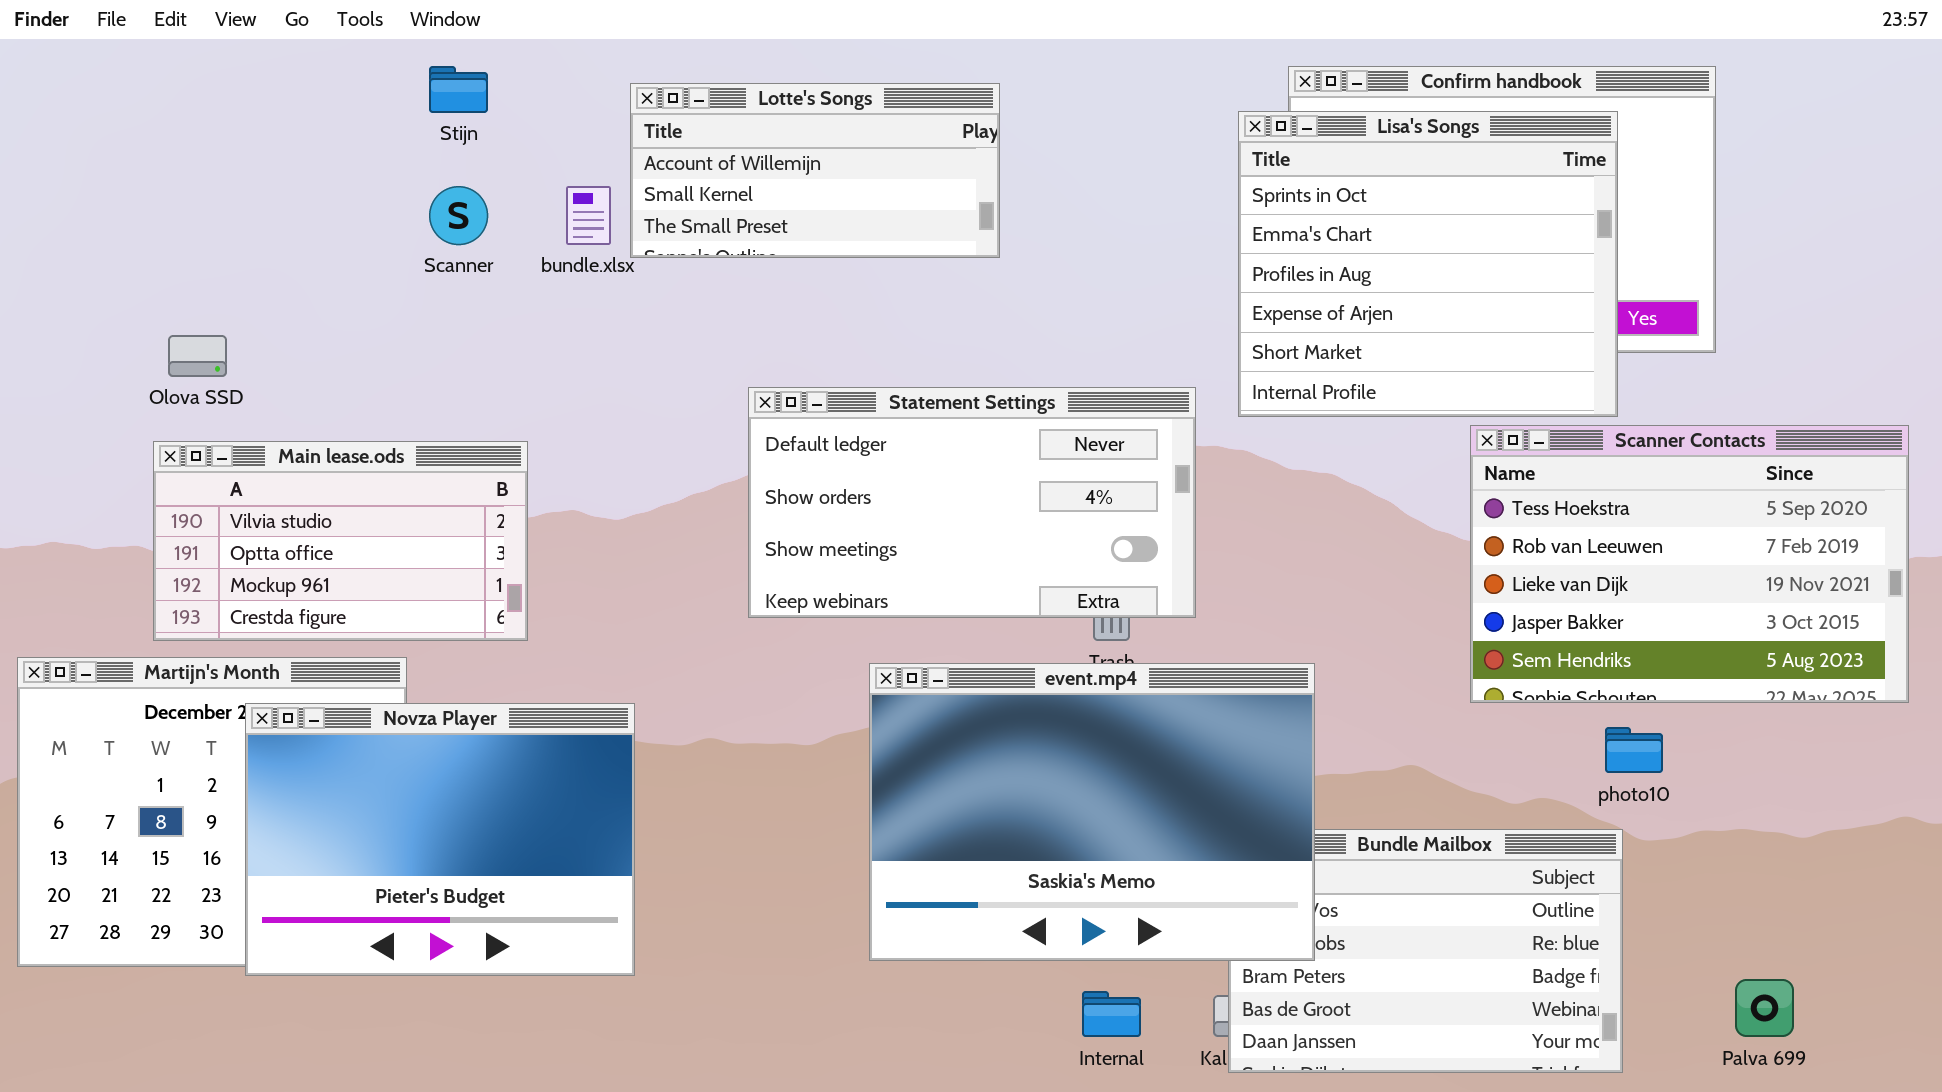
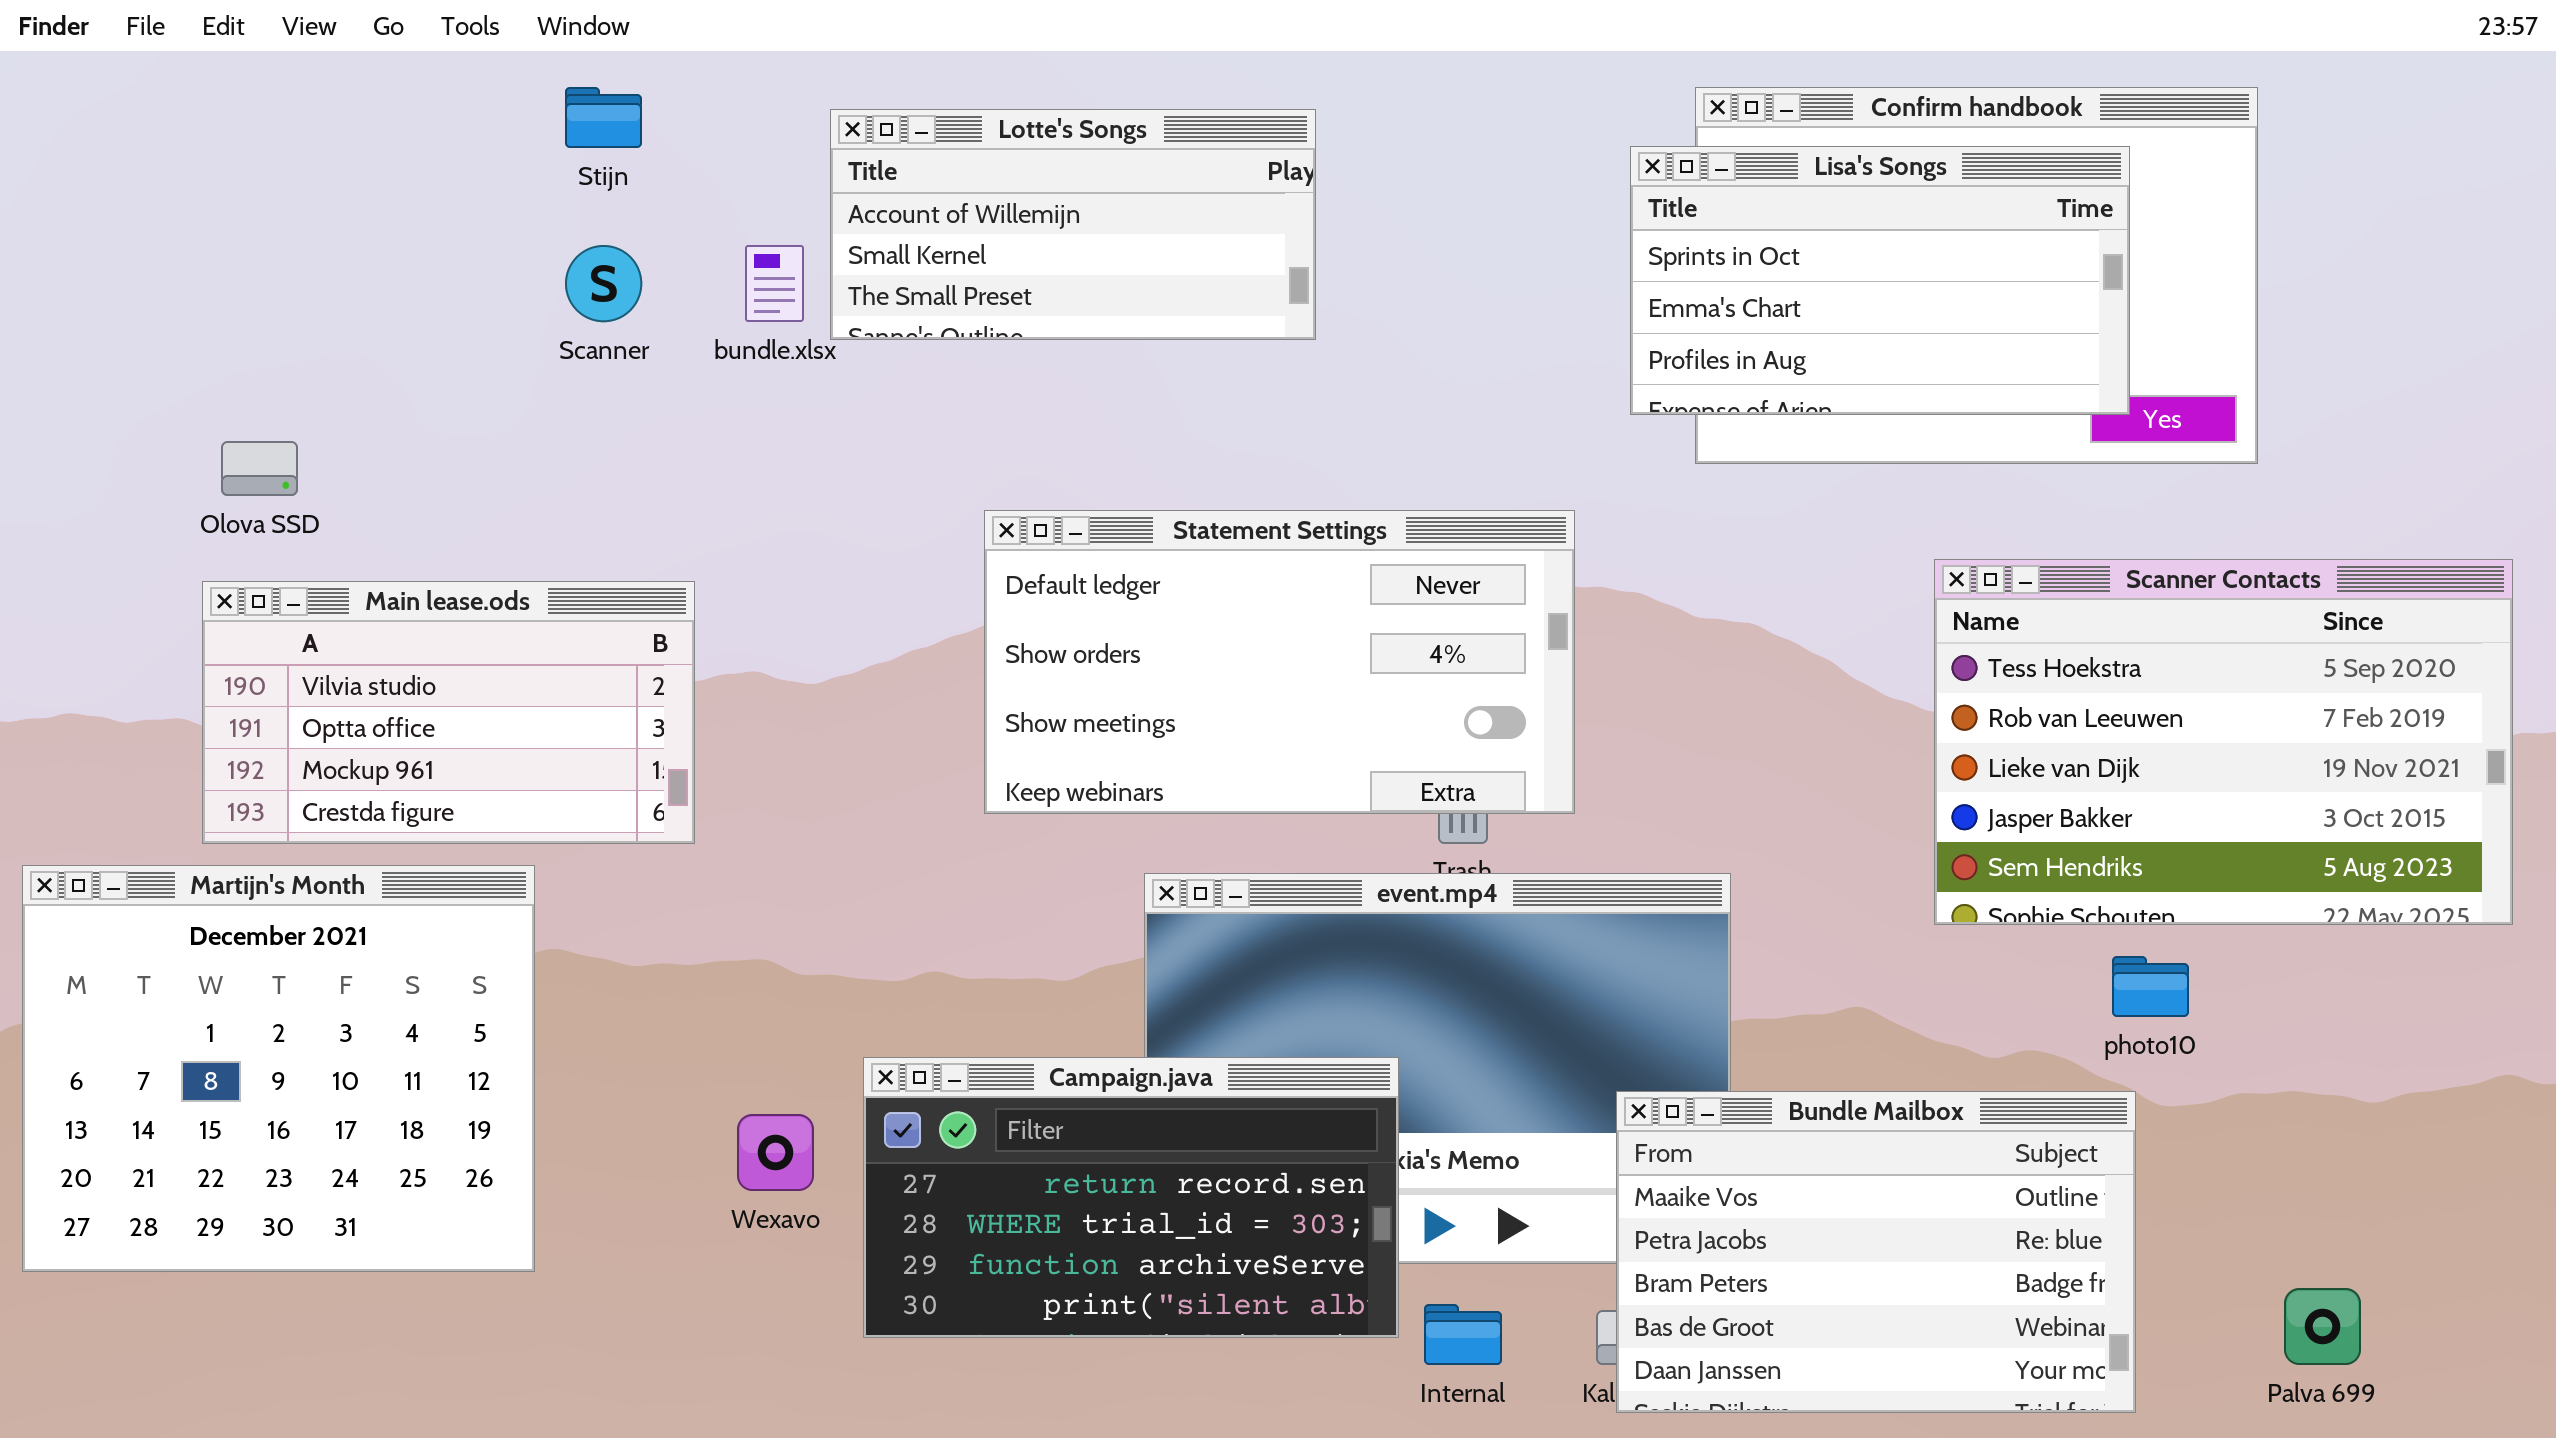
Lisa's Songs: [1238,111,1618,417] -> [1630,146,2130,415], resized
Novza Player: [245,703,635,976] -> none, closed
Campaign.java: none -> [863,1057,1399,1338], opened
Bundle Mailbox: [1228,829,1623,1073] -> [1616,1091,2136,1413], raised

